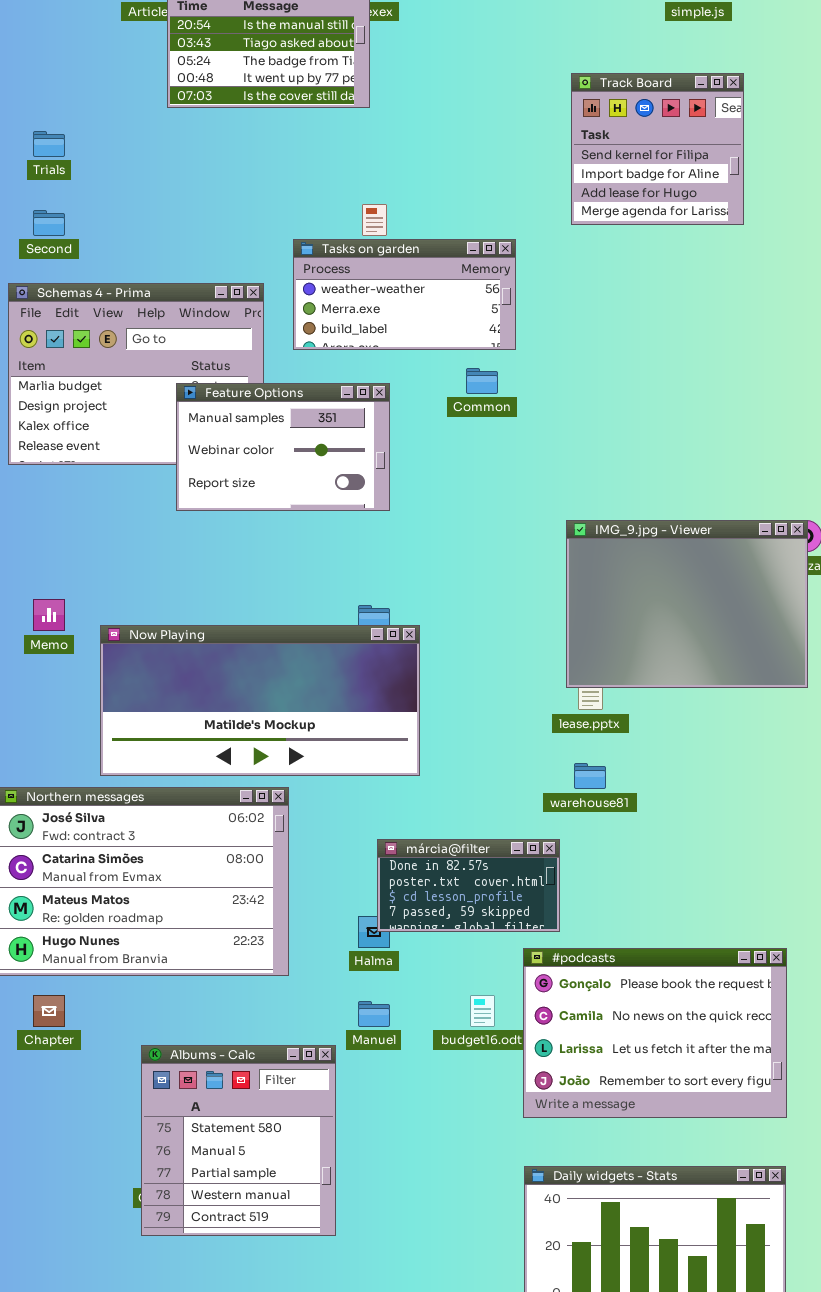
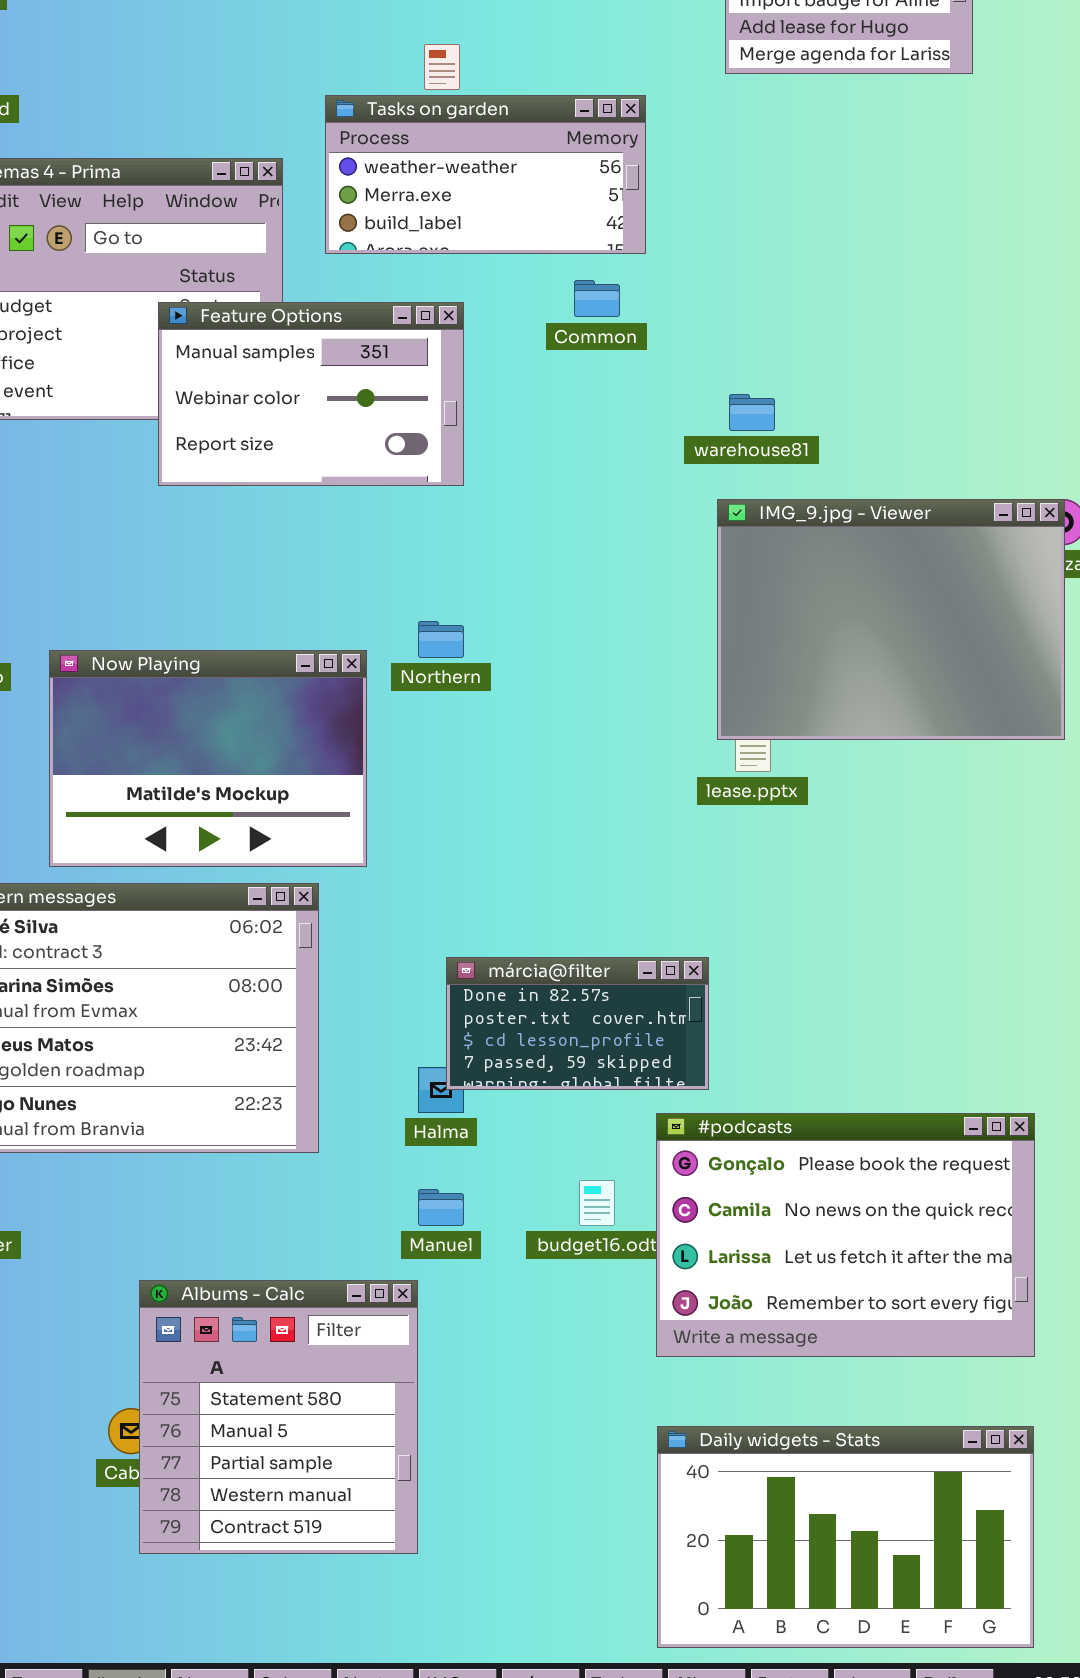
Now Playing: [100,625,420,776] -> [49,650,367,867], resized
warehouse81: [574,763,606,789] -> [729,394,775,431], moved
Albums - Calc: [141,1045,336,1236] -> [139,1280,418,1554], moved

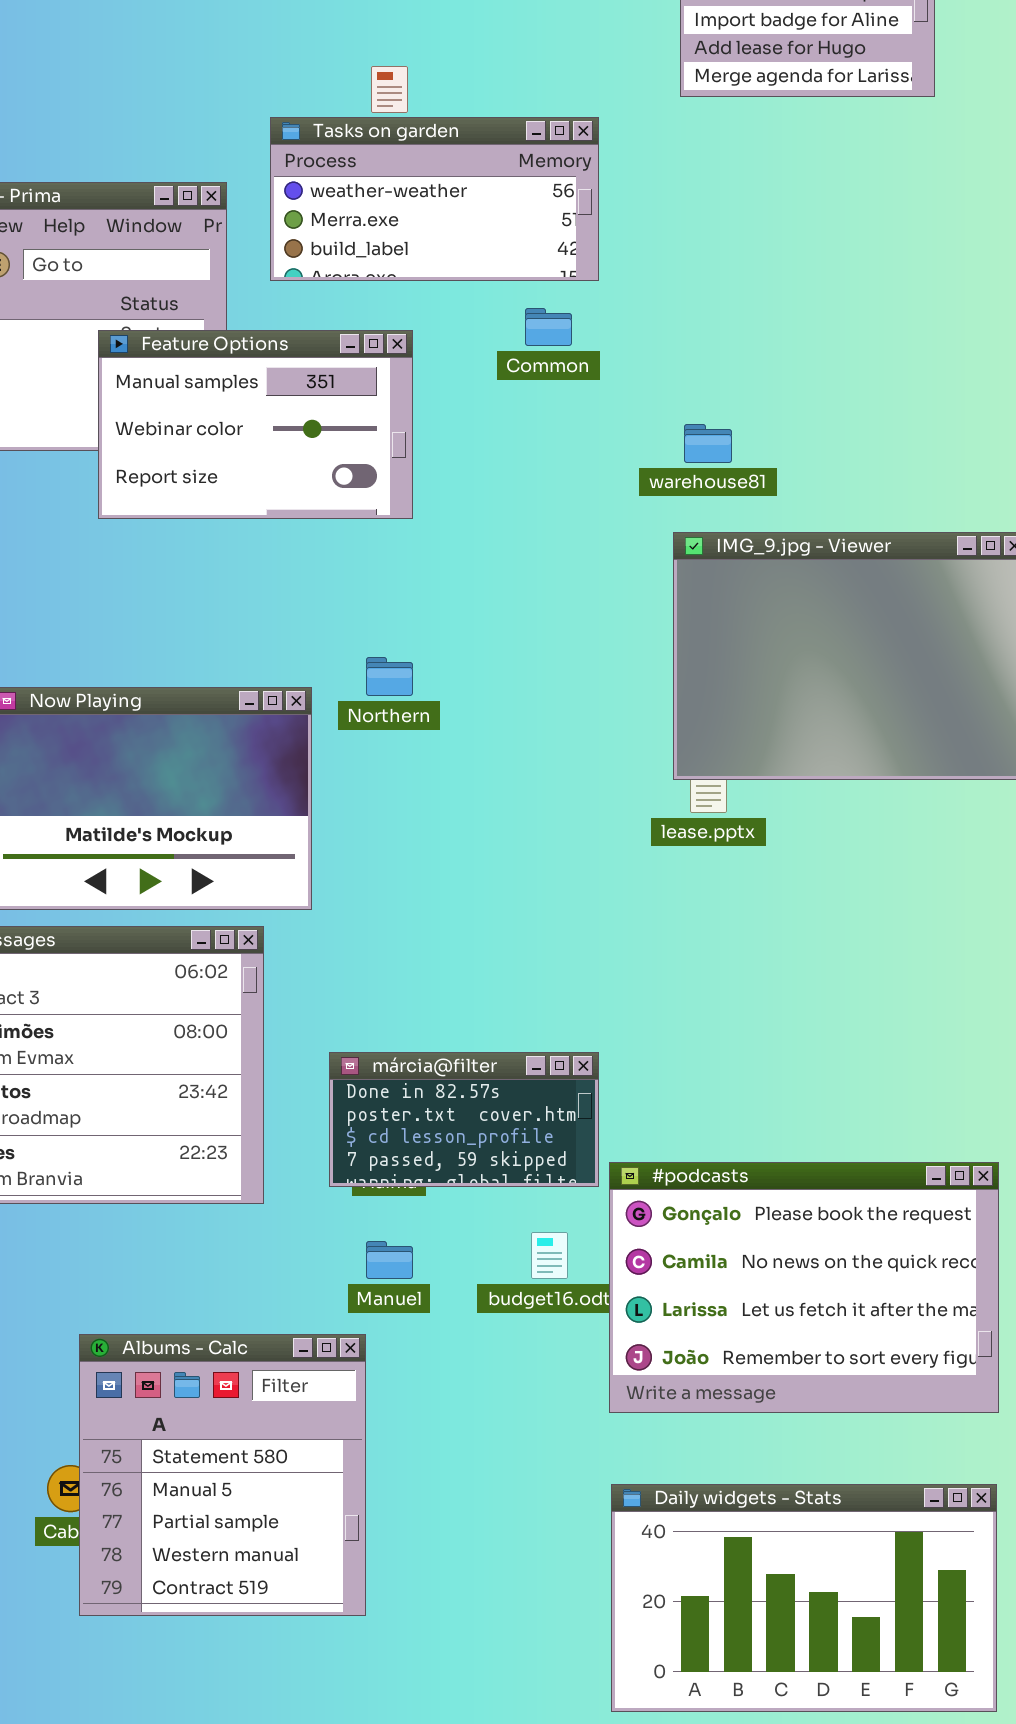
márcia@filter: [446,957,709,1090] -> [329,1052,599,1187], moved

